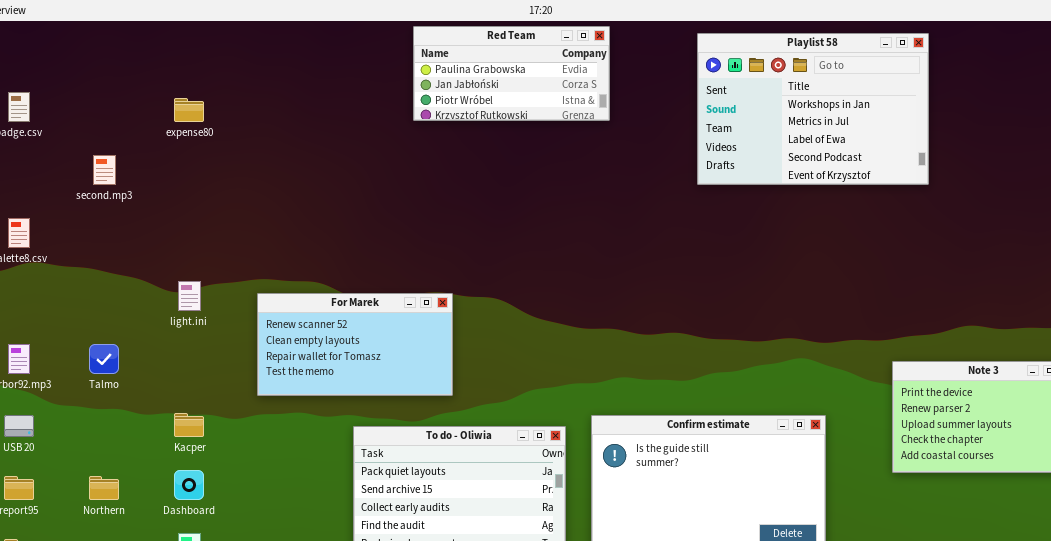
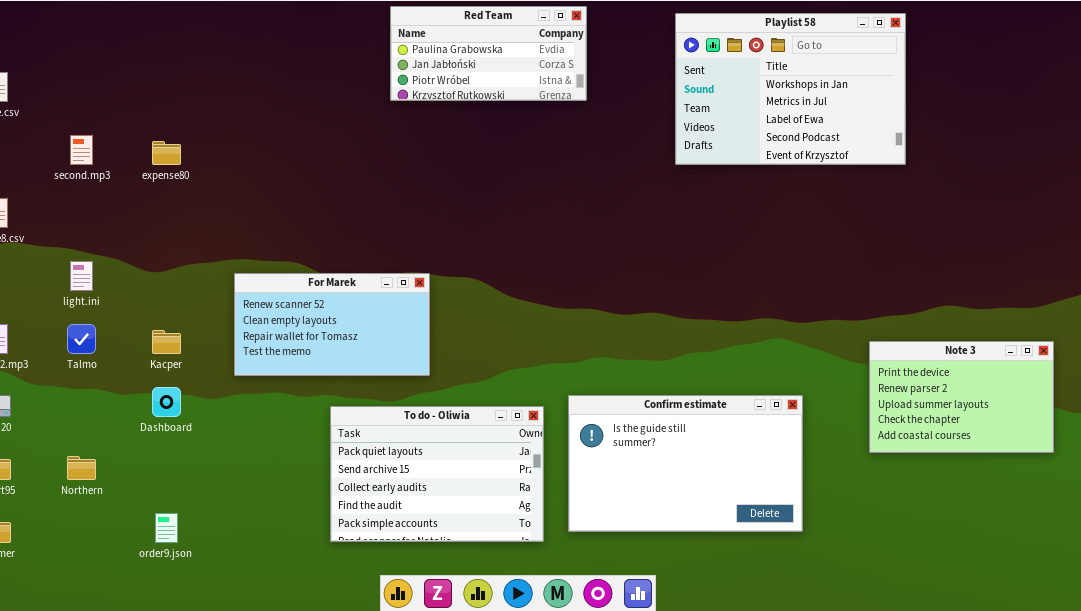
expense80: [174,98,204,122] -> [152,141,181,165], moved
light.ini: [178,281,201,311] -> [70,261,93,291], moved
Kacper: [174,413,204,437] -> [152,330,181,354], moved
Dashboard: [174,470,204,500] -> [152,387,181,417], moved

